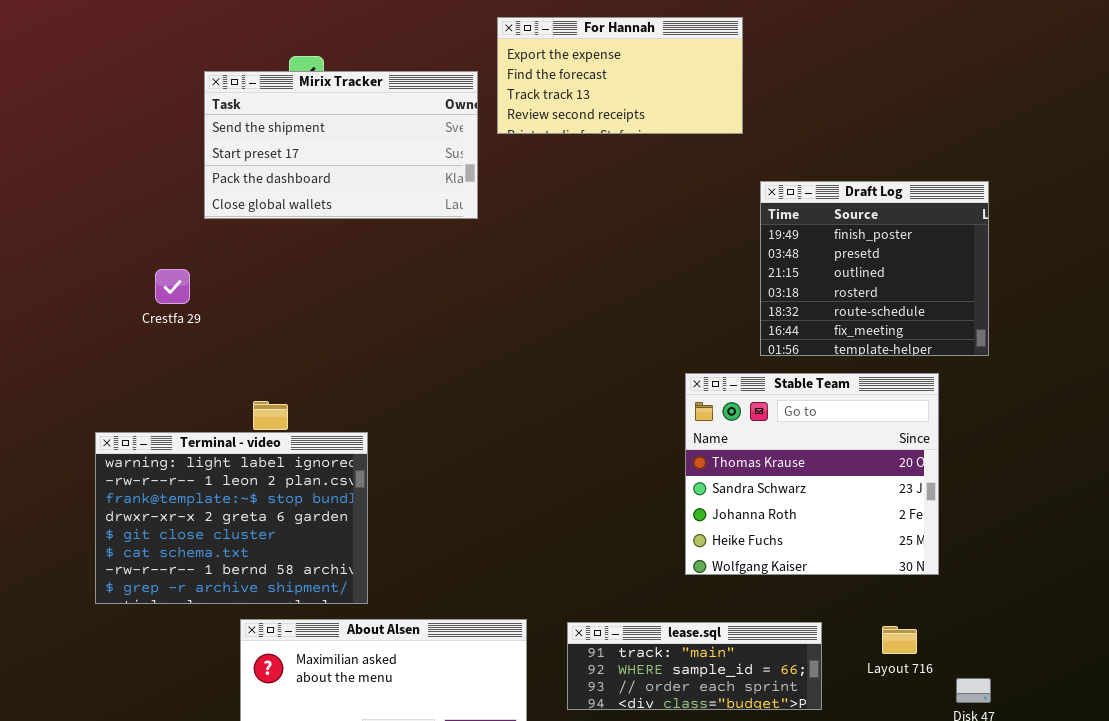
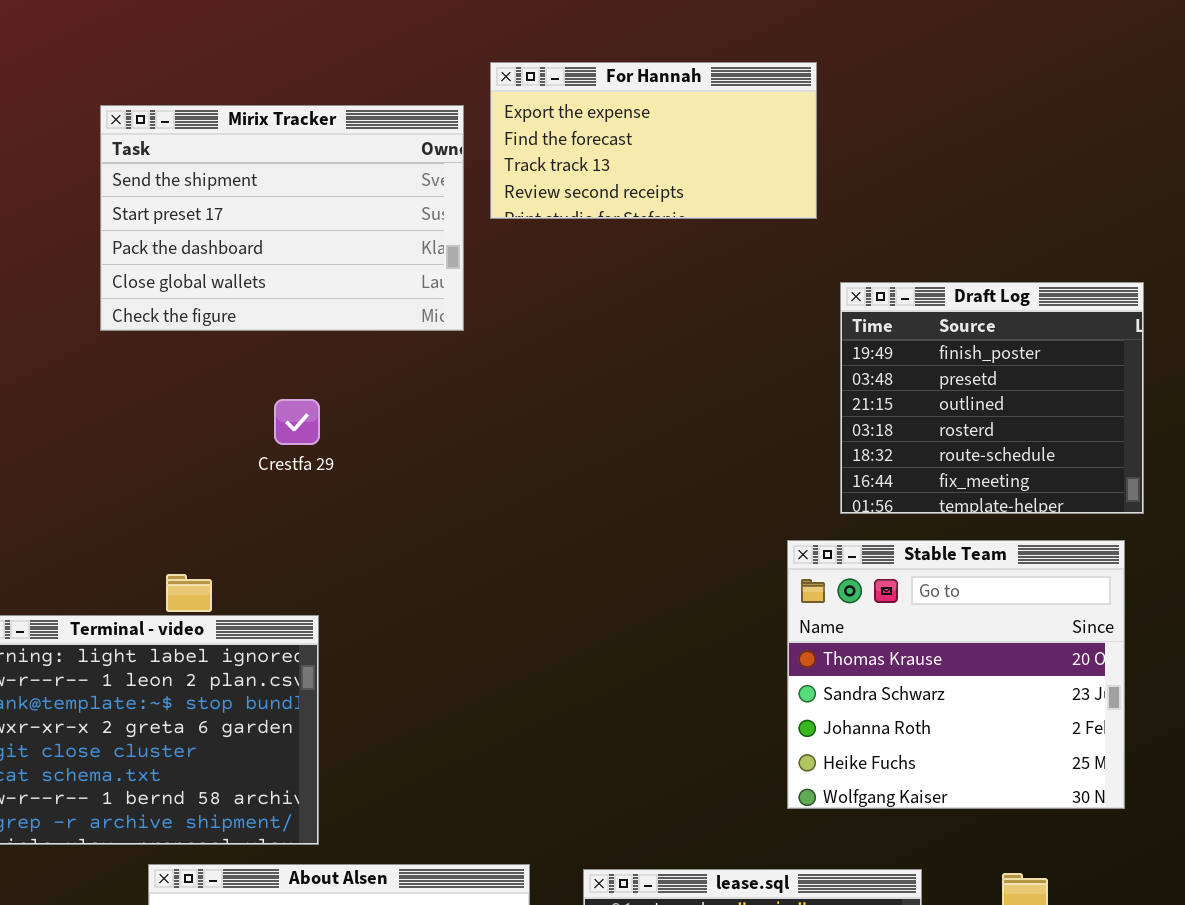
Mirix Tracker: [204,71,478,219] -> [100,105,464,331], resized
Crestfa 29: [155,269,190,304] -> [274,399,320,445], moved
Stable Team: [685,373,939,575] -> [787,540,1125,809], moved

